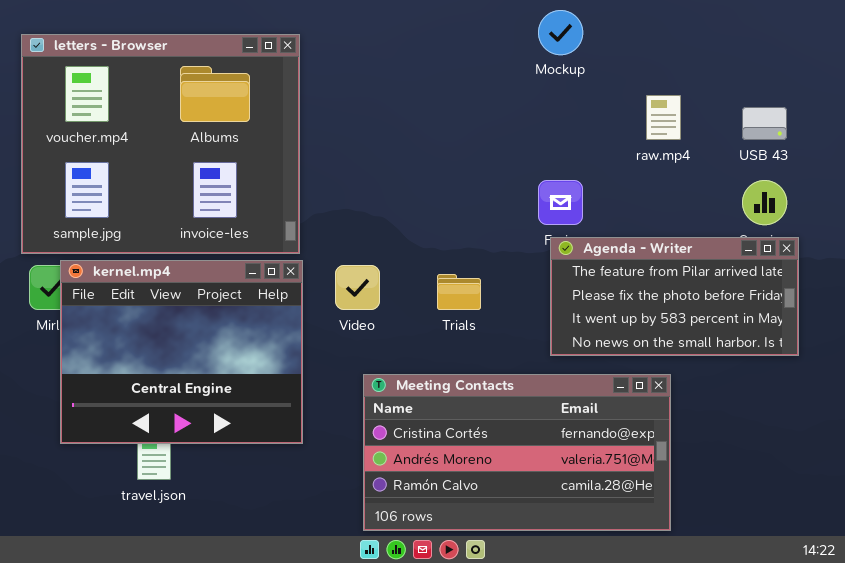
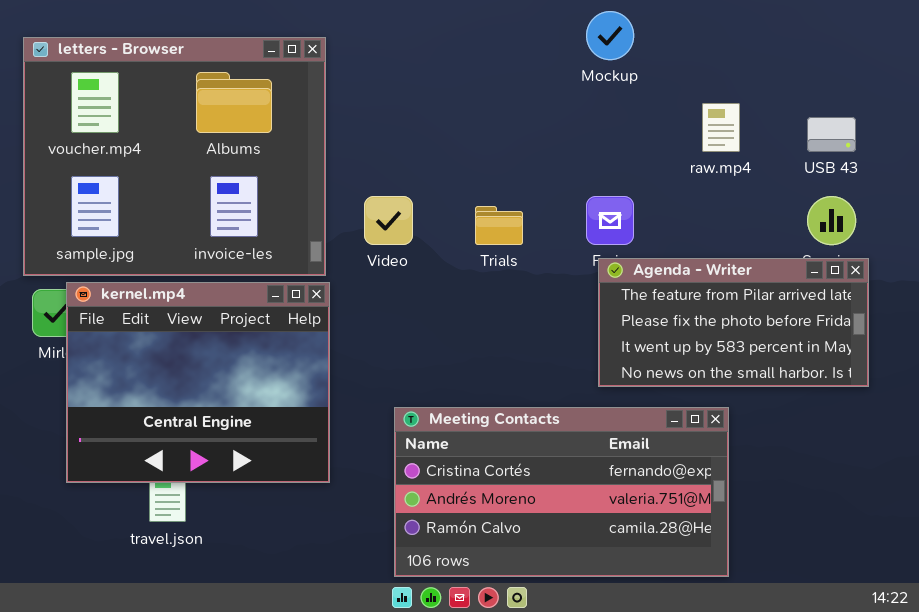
Video: [335,265,380,310] -> [364,196,413,245], moved
Trials: [437,274,481,310] -> [475,206,523,245], moved

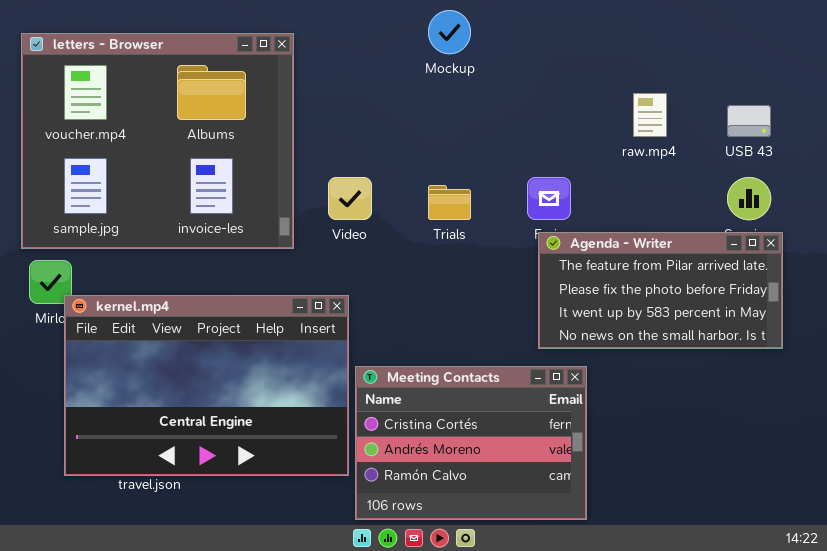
Mockup: [586,11,634,60] -> [428,10,471,54], moved
kernel.mp4: [66,282,330,483] -> [64,295,349,476], moved, resized
Meeting Contacts: [394,407,729,577] -> [355,366,587,520], resized

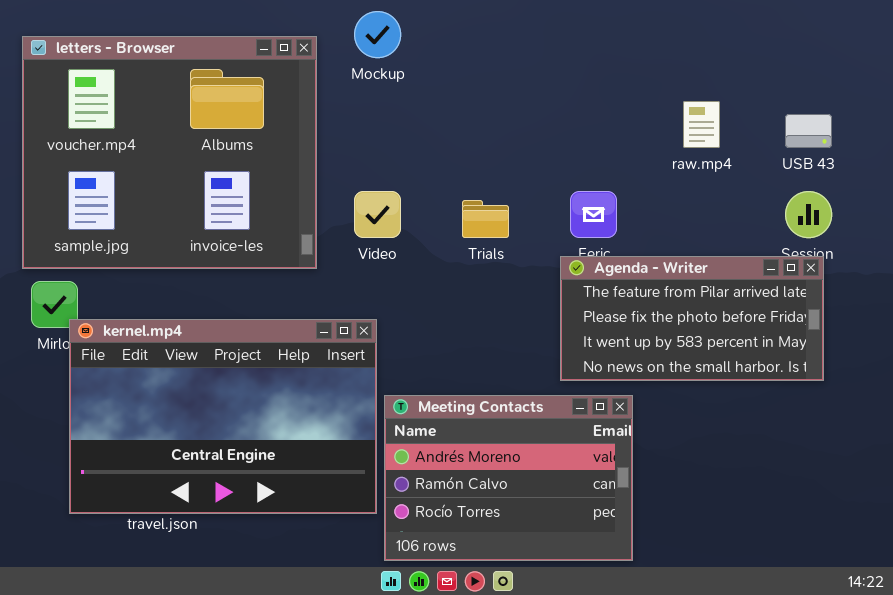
Mockup: [428,10,471,54] -> [354,11,401,58], moved
Agenda - Writer: [538,232,783,349] -> [560,256,824,381], moved
Meeting Contacts: [355,366,587,520] -> [384,395,633,561], scrolled down 1 row

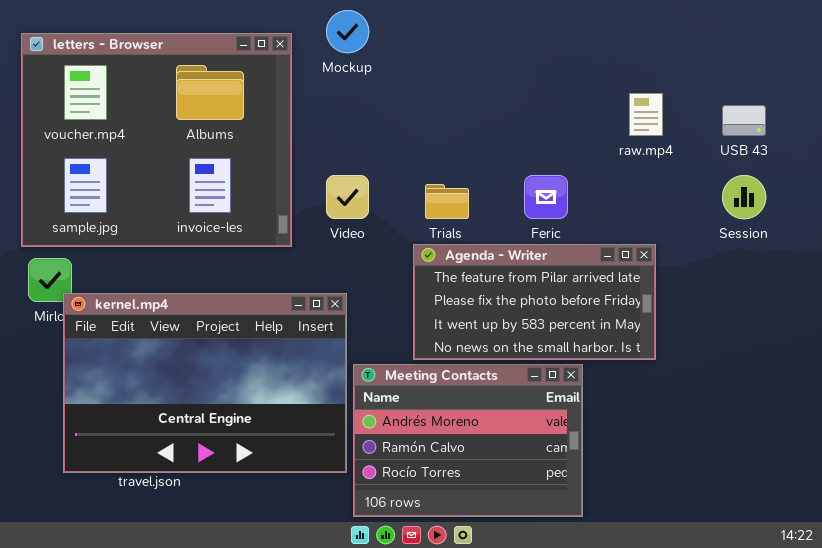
Agenda - Writer: [560,256,824,381] -> [413,244,656,360], moved

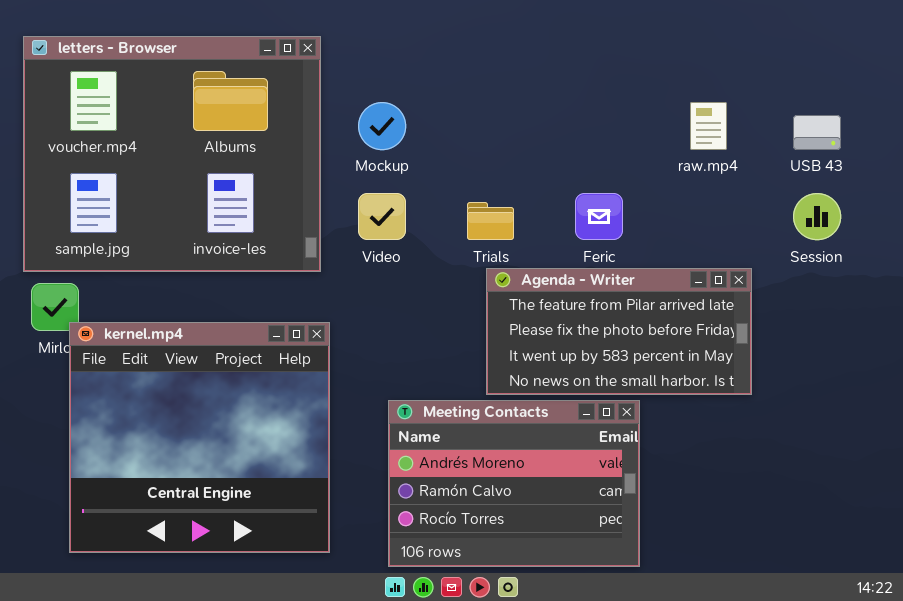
Mockup: [326,10,369,53] -> [358,102,406,150], moved
Agenda - Writer: [413,244,656,360] -> [486,268,752,395], moved
kernel.mp4: [63,293,347,473] -> [69,322,330,553], resized

